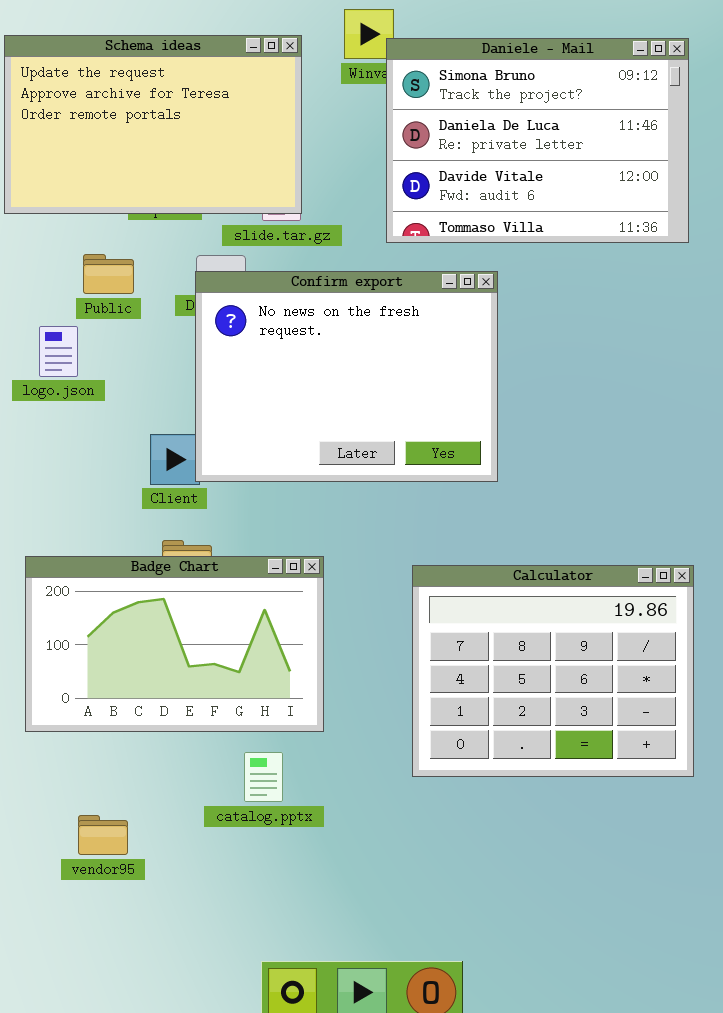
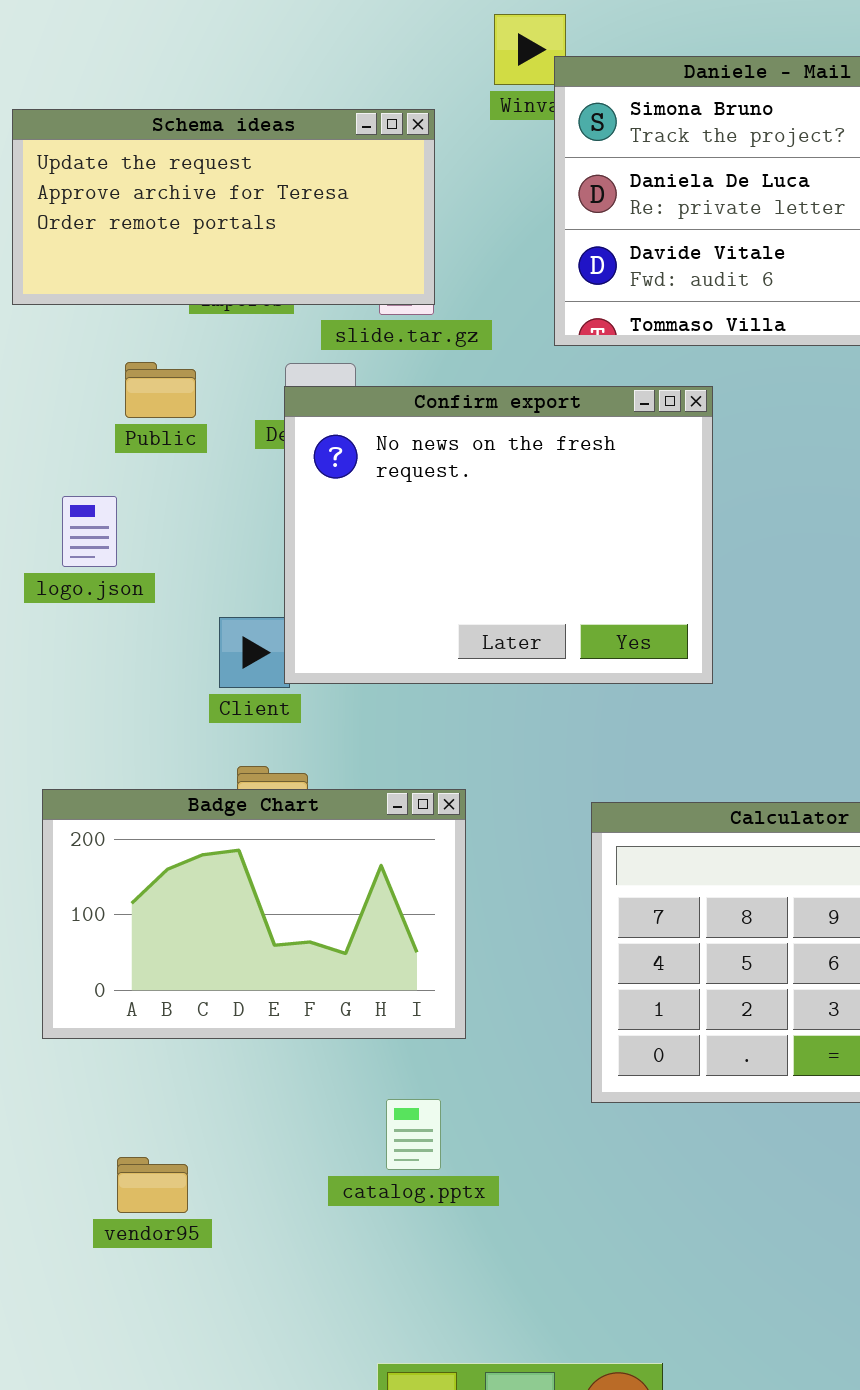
Schema ideas: [4,35,302,214] -> [12,109,435,305], resized
logo.json: [39,326,78,377] -> [62,496,117,567], moved
catalog.pptx: [244,752,283,802] -> [386,1099,441,1170], moved

